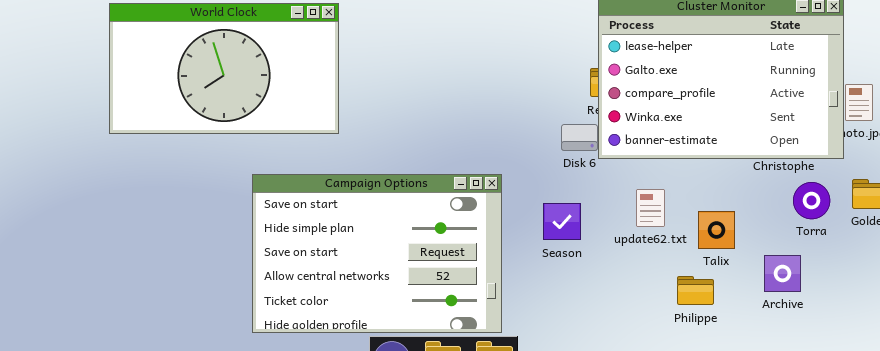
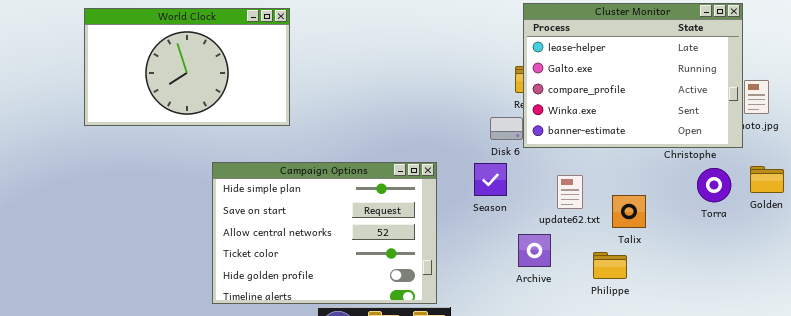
Campaign Options: [252,174,502,333] -> [212,162,437,304], scrolled down 1 row
Season: [543,203,581,240] -> [474,163,507,196], moved
Archive: [764,255,801,292] -> [518,234,551,267], moved

